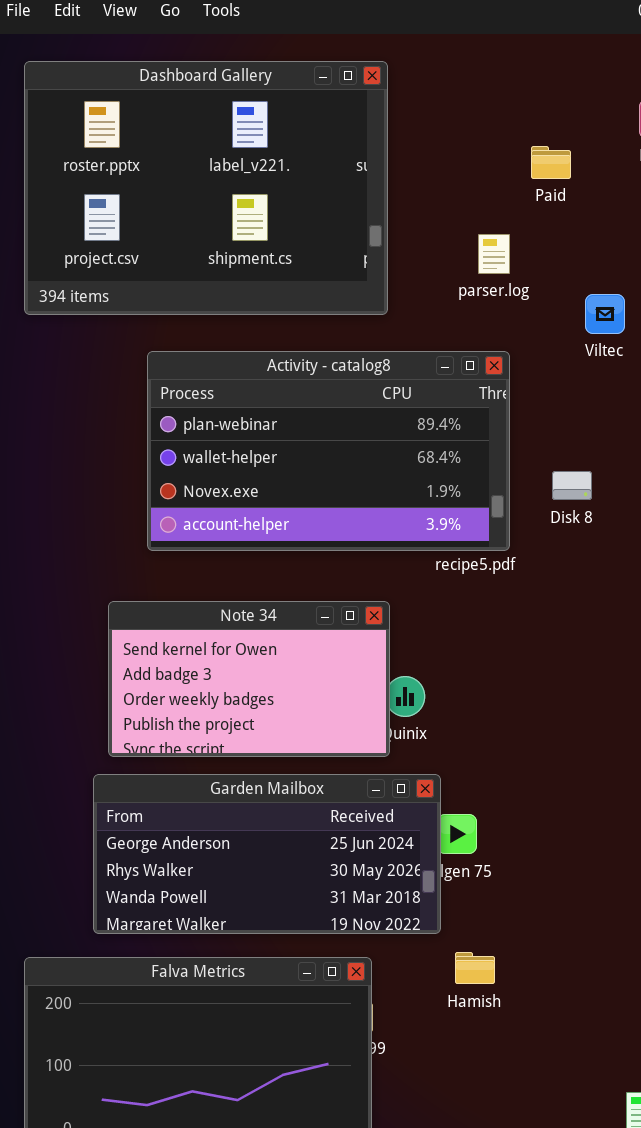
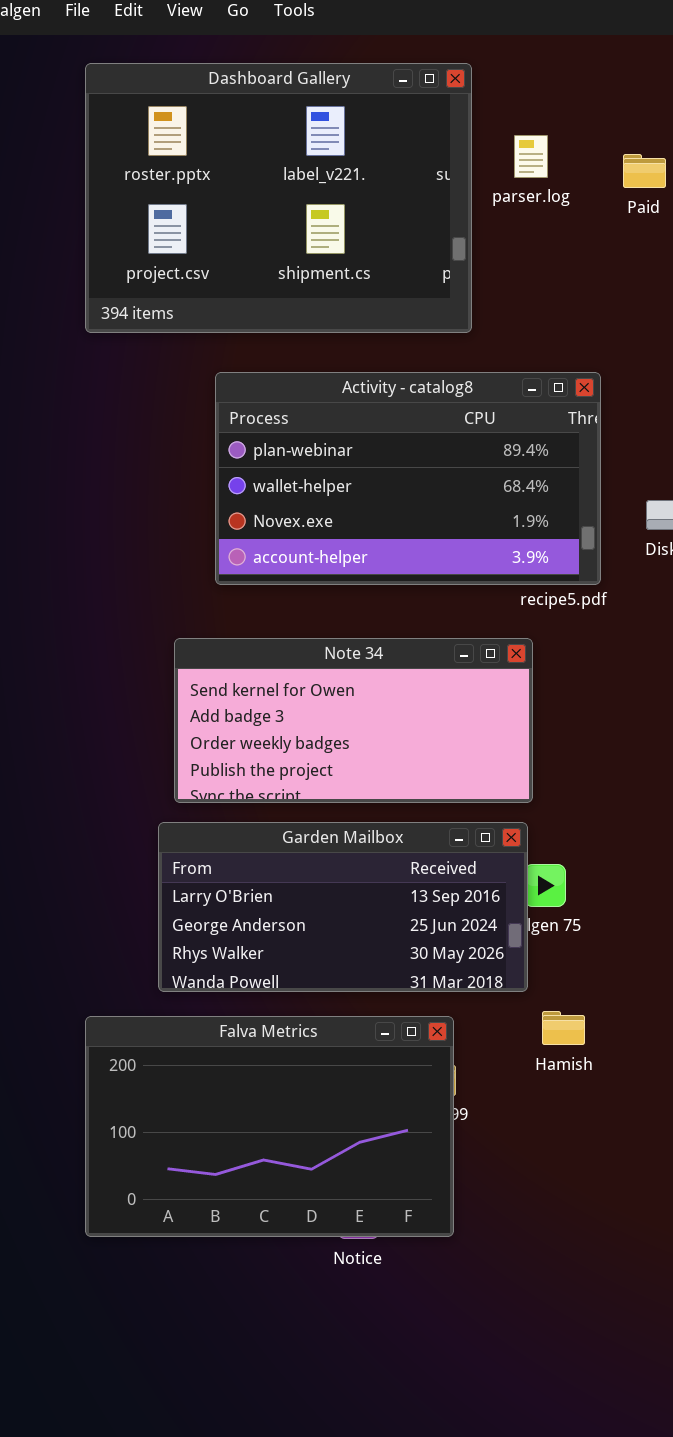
parser.log: [478,234,510,274] -> [514,135,548,178], moved
Note 34: [108,601,390,757] -> [174,638,533,803], resized
Garden Mailbox: [93,774,441,934] -> [158,822,528,992], scrolled up 1 row

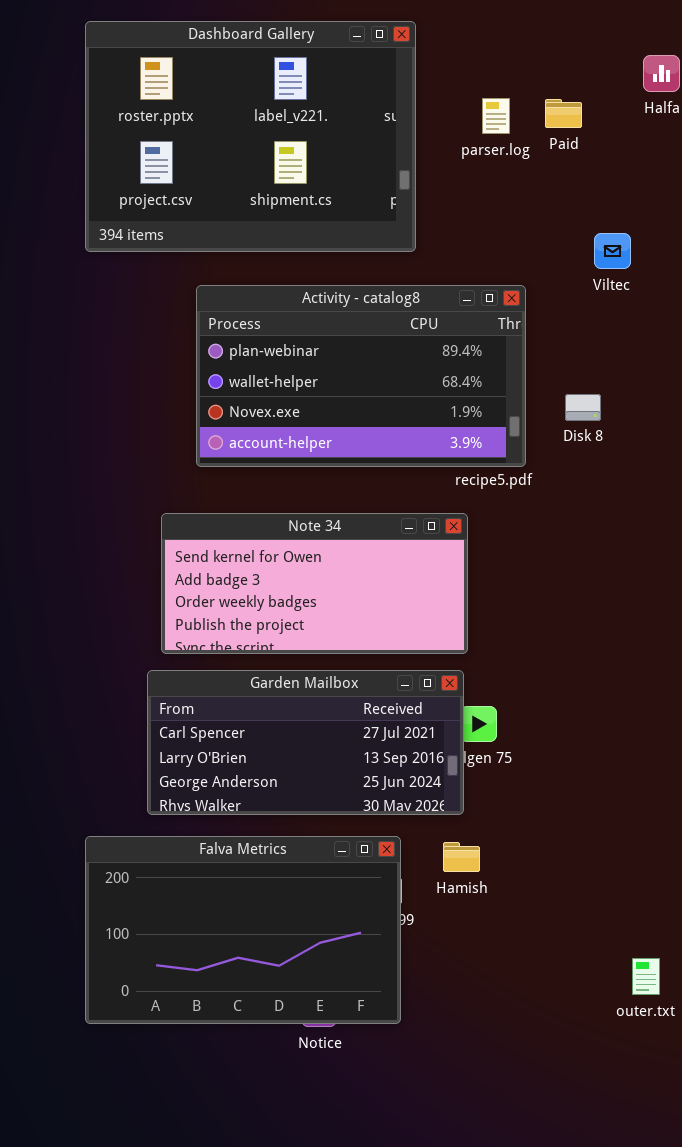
parser.log: [514,135,548,178] -> [482,98,510,134], moved
Garden Mailbox: [158,822,528,992] -> [147,670,464,815], scrolled up 1 row
Hamish: [542,1011,585,1045] -> [443,842,480,872], moved

